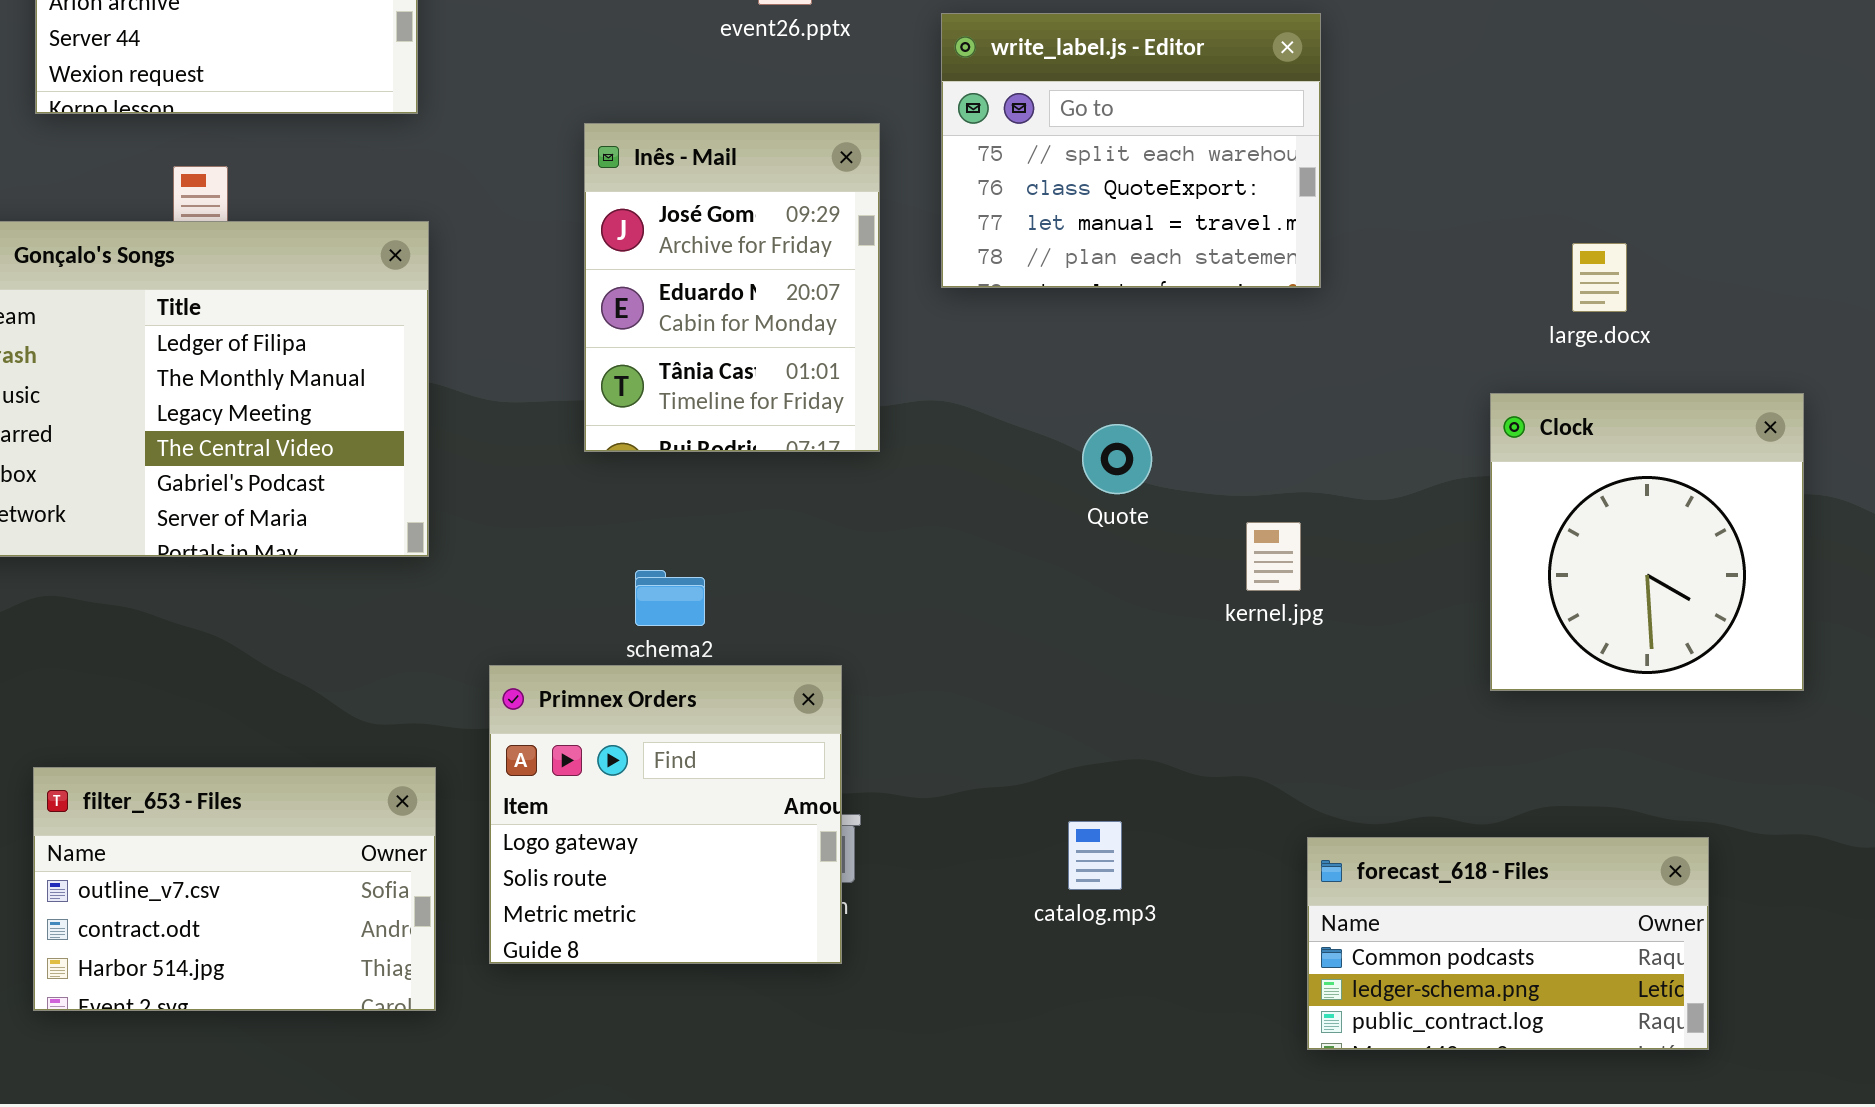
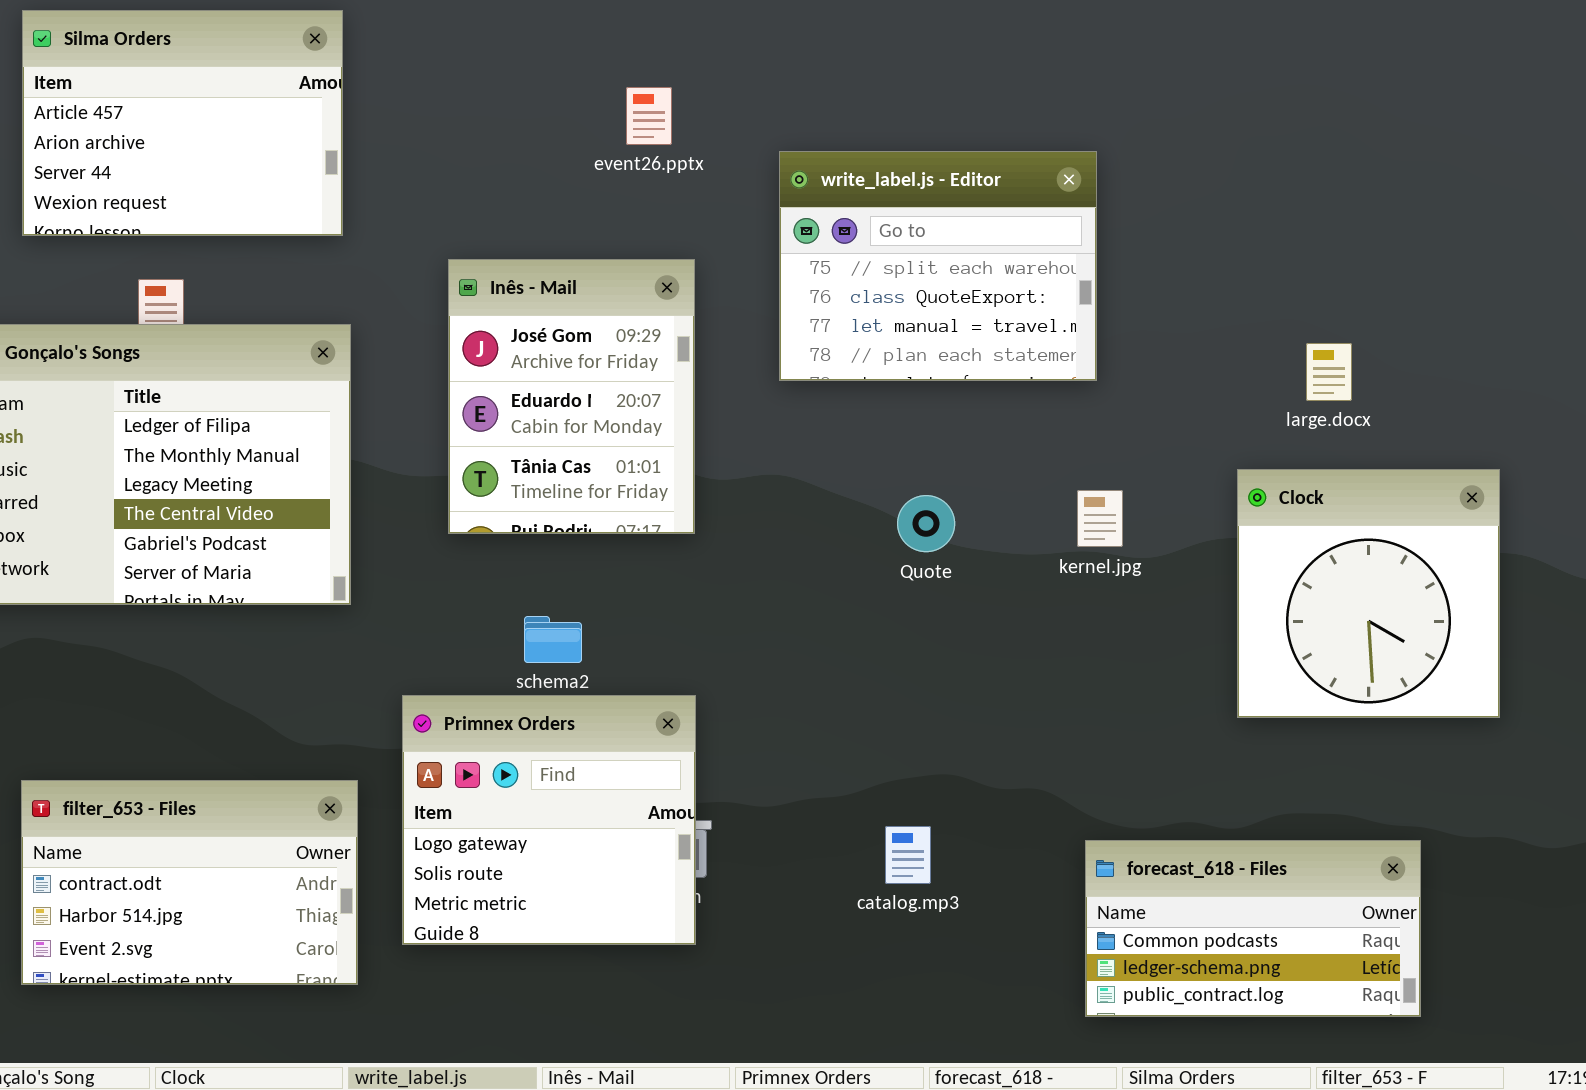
Inês - Mail: [584,123,880,452] -> [448,259,695,534], moved
kernel.jpg: [1246,522,1301,591] -> [1077,490,1123,547], moved
filter_653 - Files: [33,767,436,1011] -> [21,780,358,985], scrolled down 1 row

